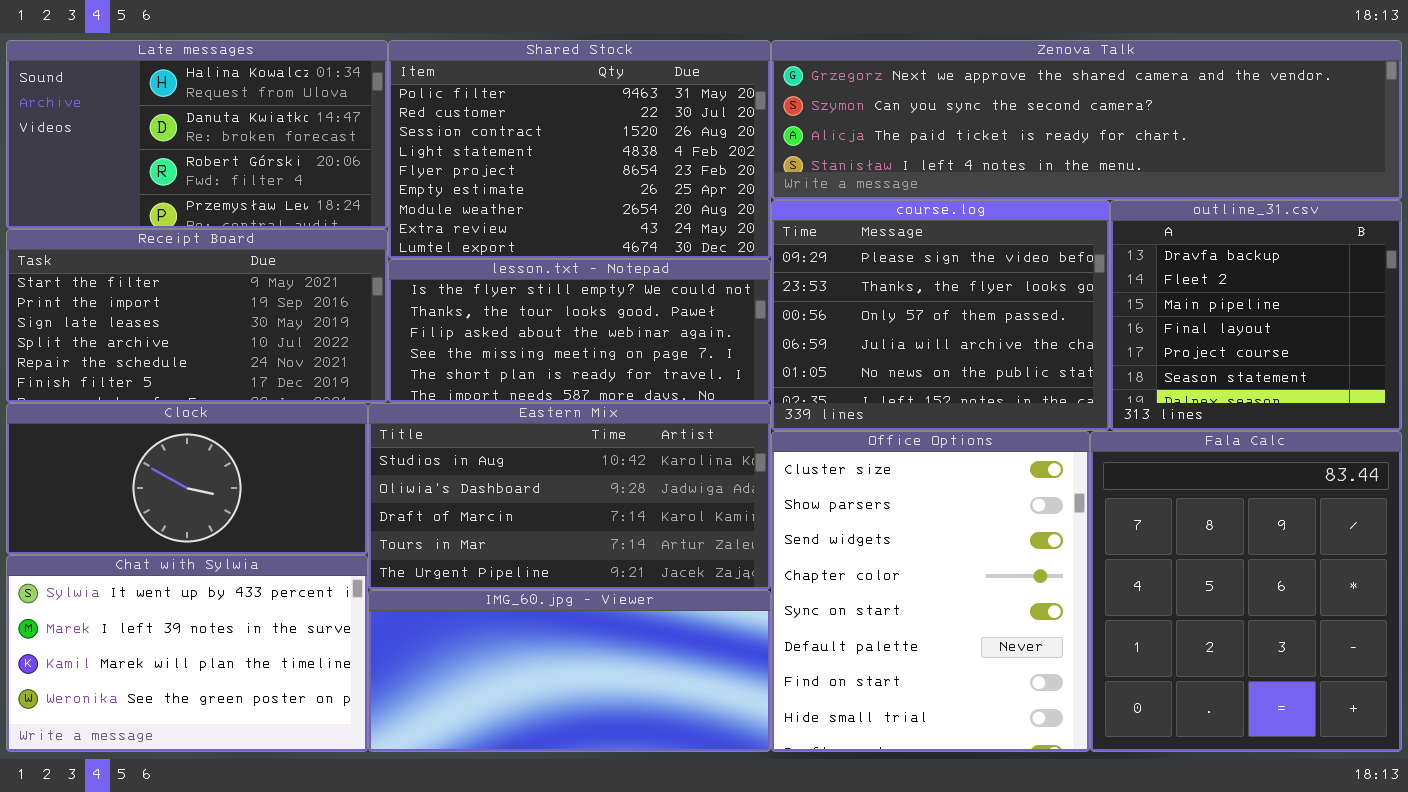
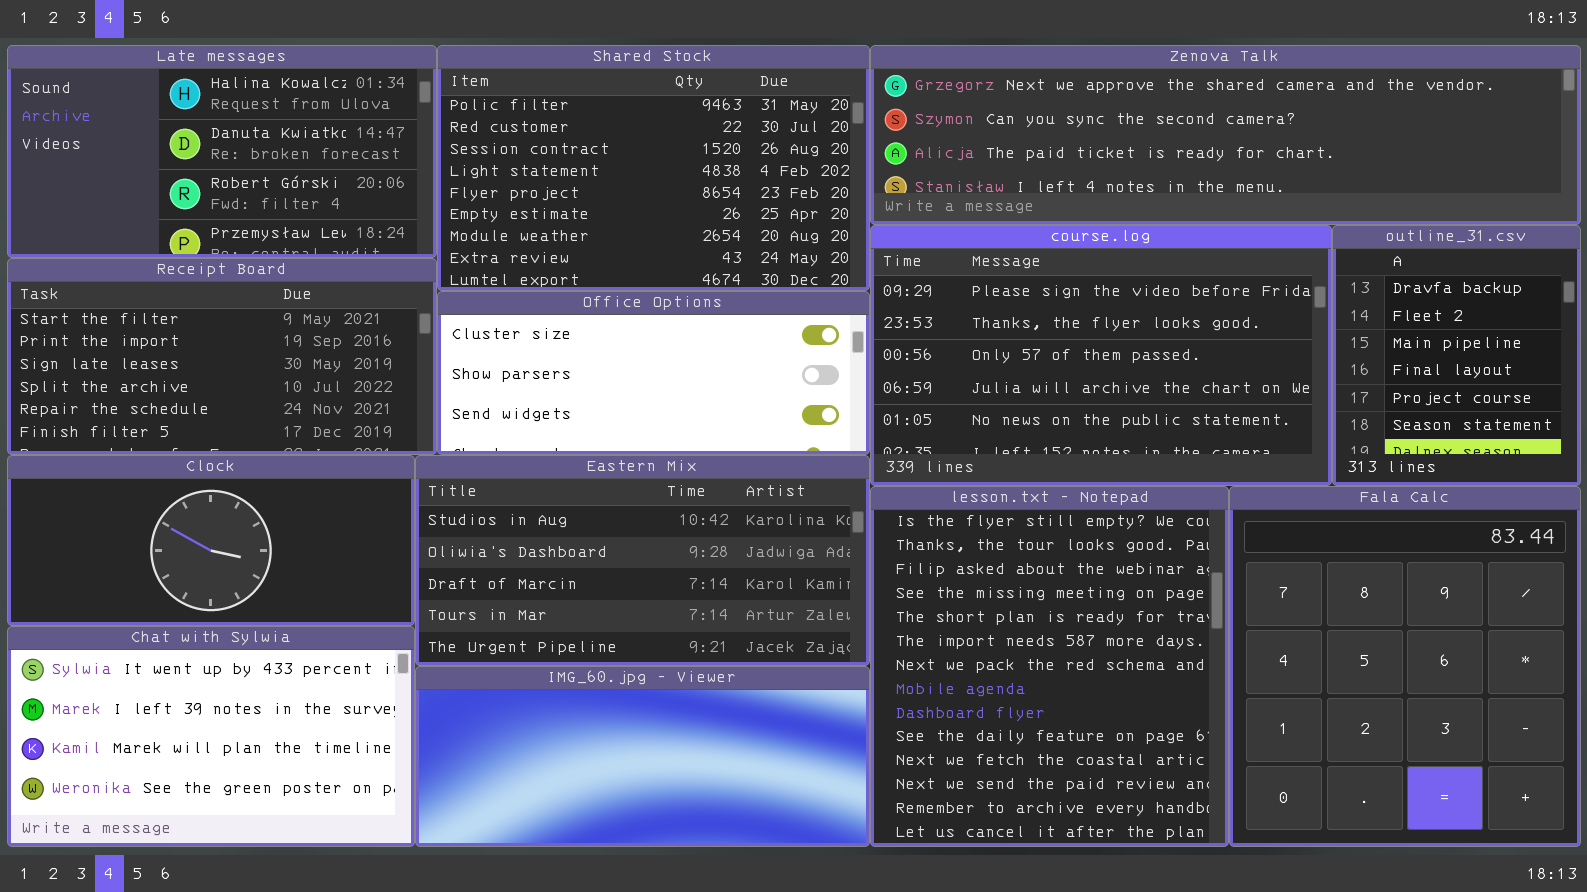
course.log: [771,200,1110,431] -> [870,225,1332,486], resized
outline_31.csv: [1110,200,1402,431] -> [1332,225,1581,486], resized
lesson.txt - Notepad: [388,259,771,403] -> [870,486,1229,847], moved, resized
Office Options: [771,431,1090,752] -> [437,291,870,455], moved, resized

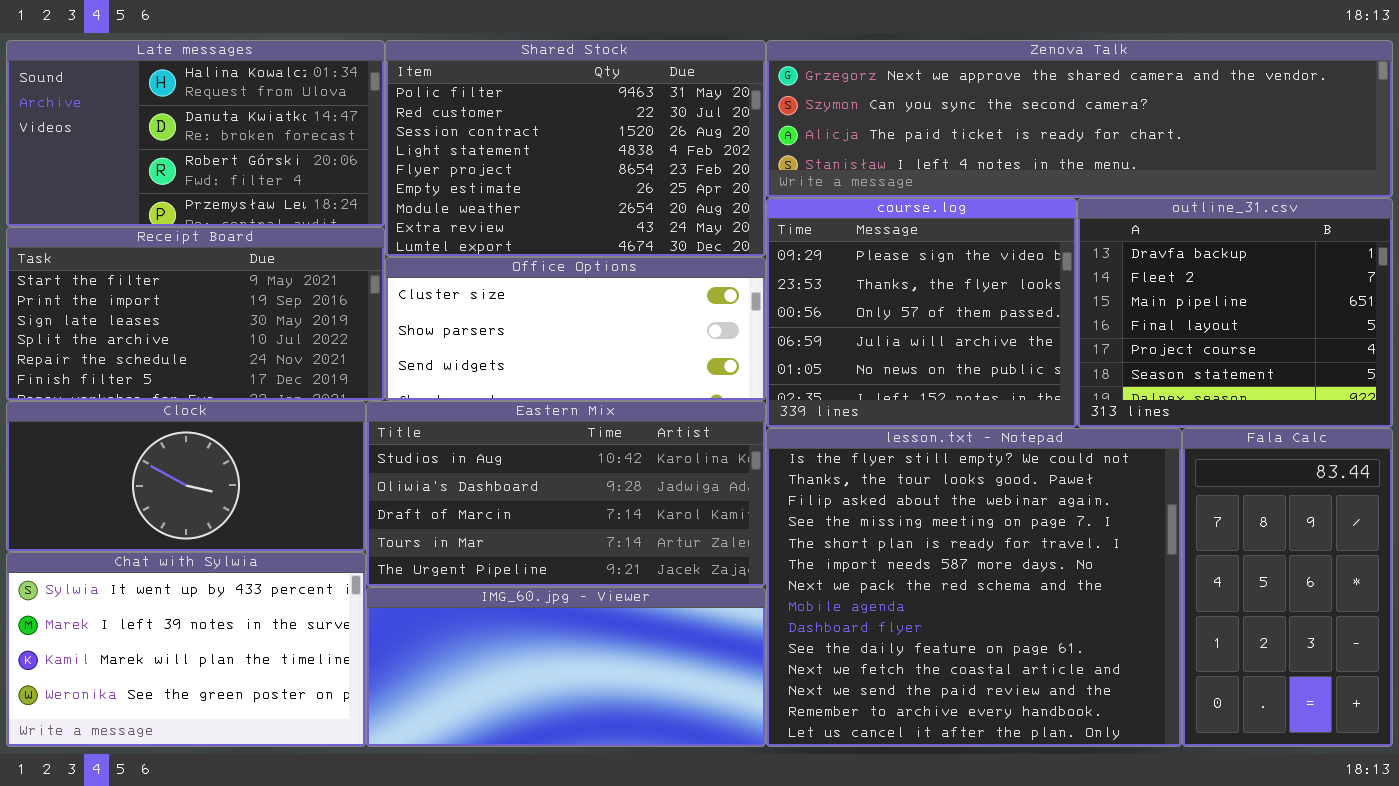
course.log: [870,225,1332,486] -> [766,198,1077,428], resized
outline_31.csv: [1332,225,1581,486] -> [1077,198,1393,428], resized
lesson.txt - Notepad: [870,486,1229,847] -> [766,428,1182,747], resized
Fala Calc: [1229,486,1581,847] -> [1182,428,1393,747], resized

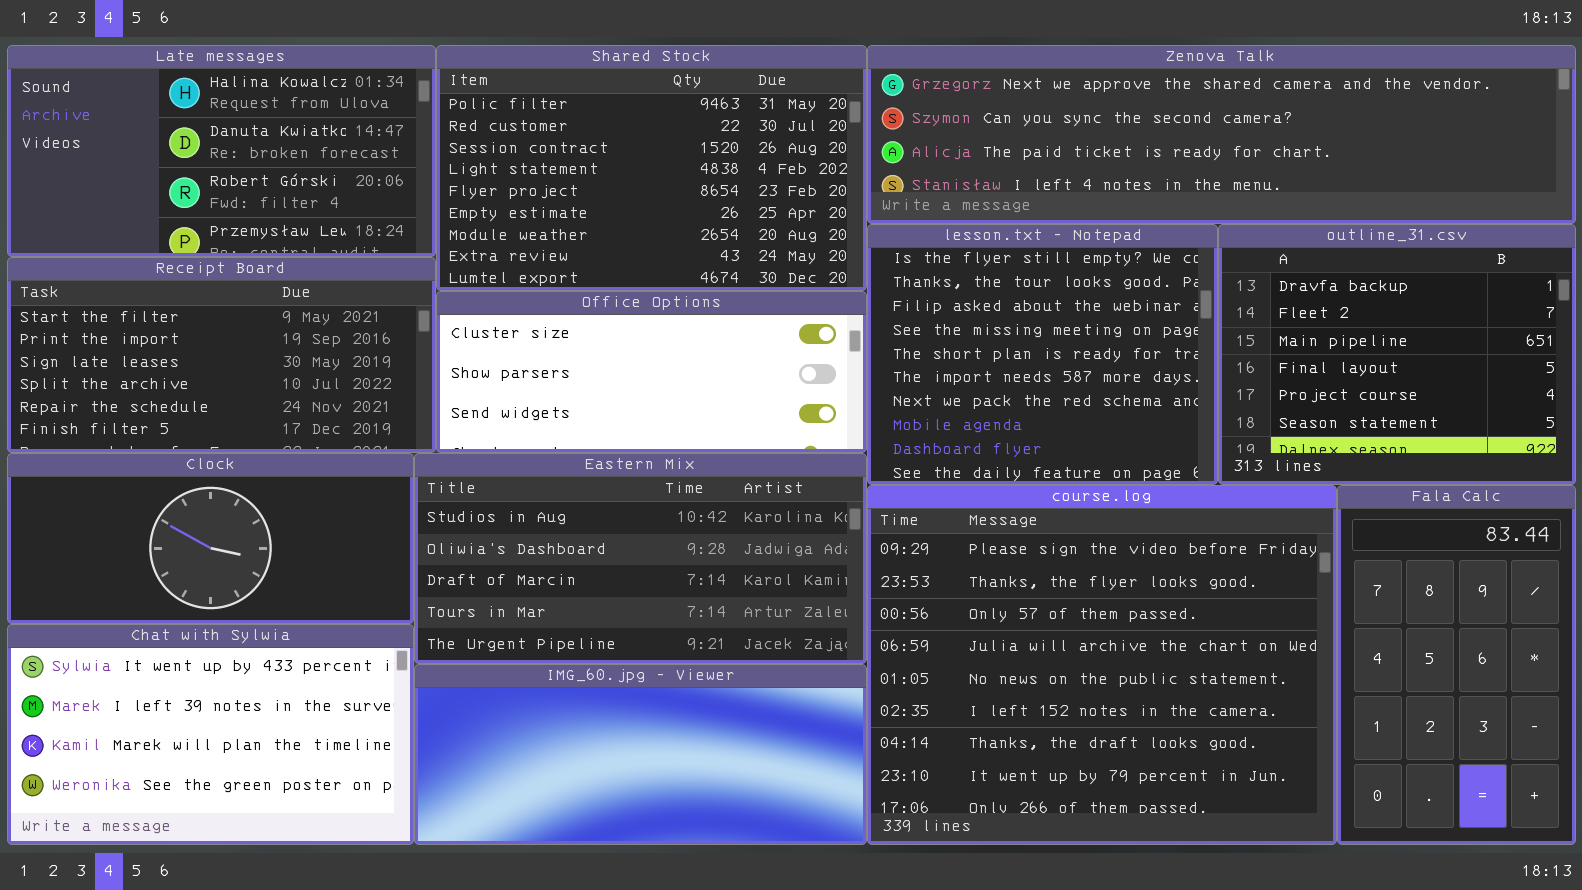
course.log: [766,198,1077,428] -> [867,485,1337,845], moved, resized
lesson.txt - Notepad: [766,428,1182,747] -> [867,224,1218,485], moved, resized

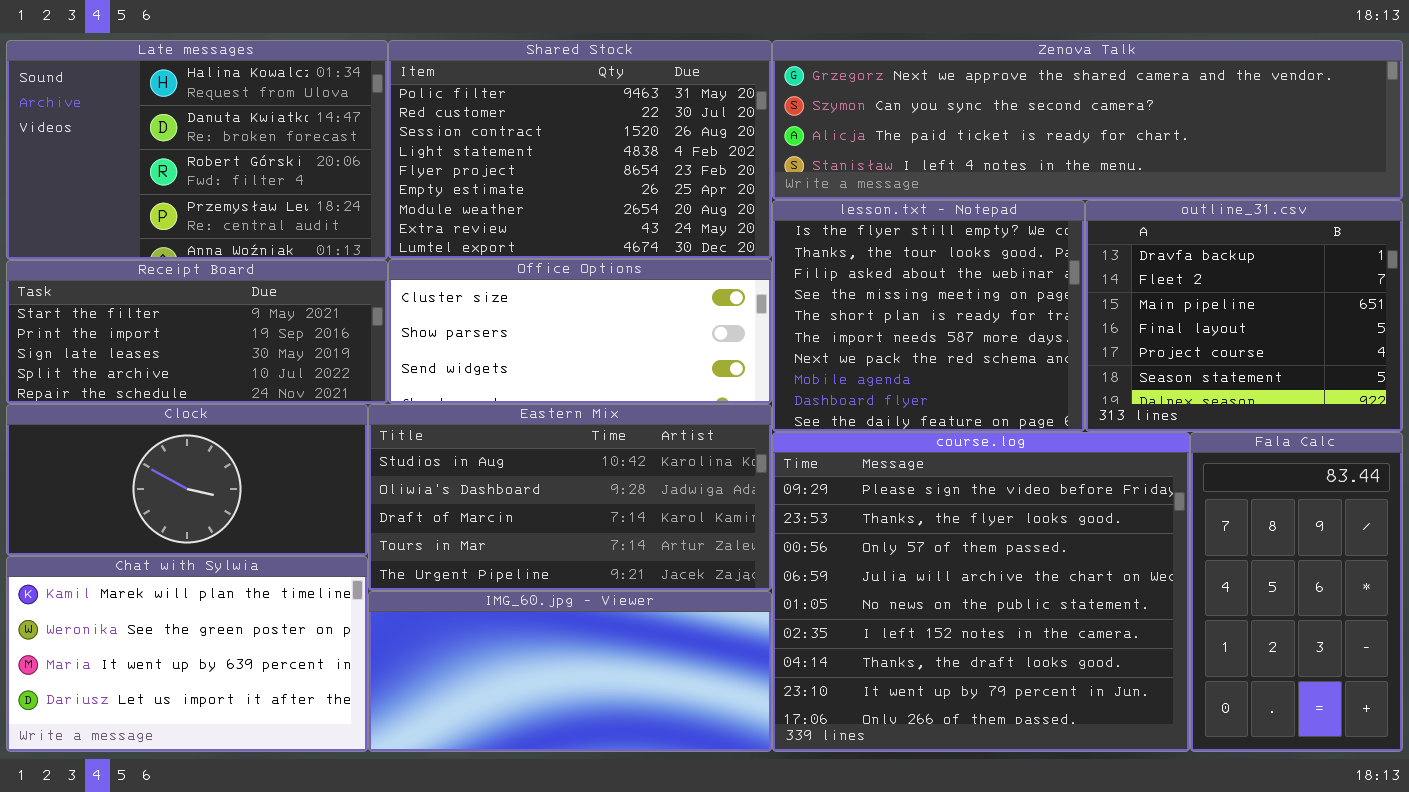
Late messages: [7,45,436,257] -> [6,40,388,260], resized
Receipt Board: [7,257,436,453] -> [6,260,388,404], resized
Chat with Sylwia: [7,624,414,845] -> [6,556,368,752], scrolled down 2 rows

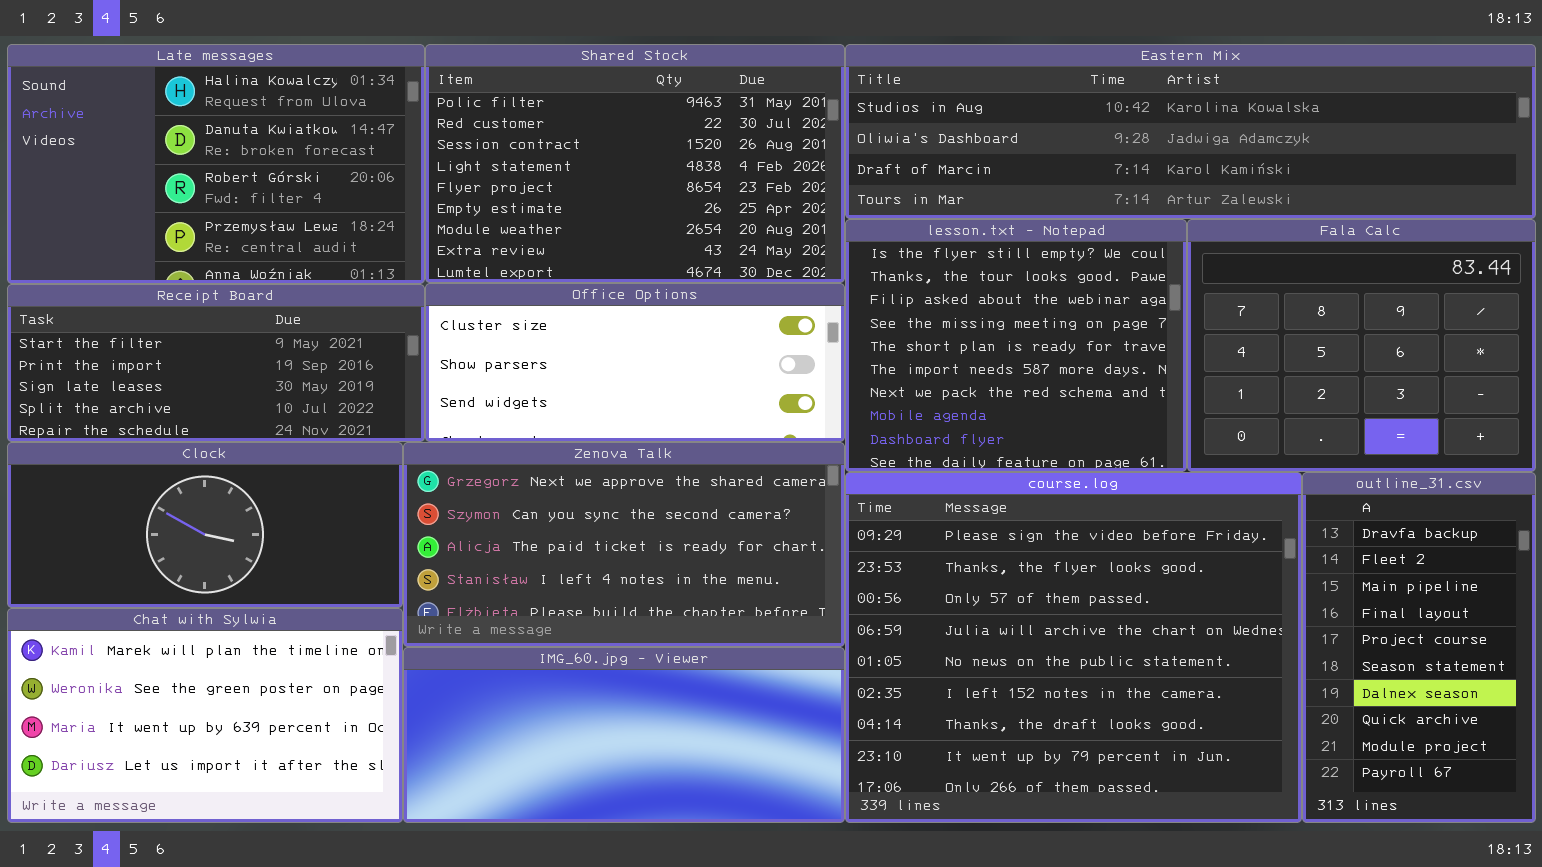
Zenova Talk: [772,40,1403,200] -> [403,442,845,647], moved, resized
outline_31.csv: [1085,200,1403,432] -> [1302,472,1536,823], moved, resized
Eastern Mix: [368,404,772,591] -> [845,44,1536,219], moved, resized
Fala Calc: [1190,432,1403,752] -> [1187,219,1536,472], moved, resized

